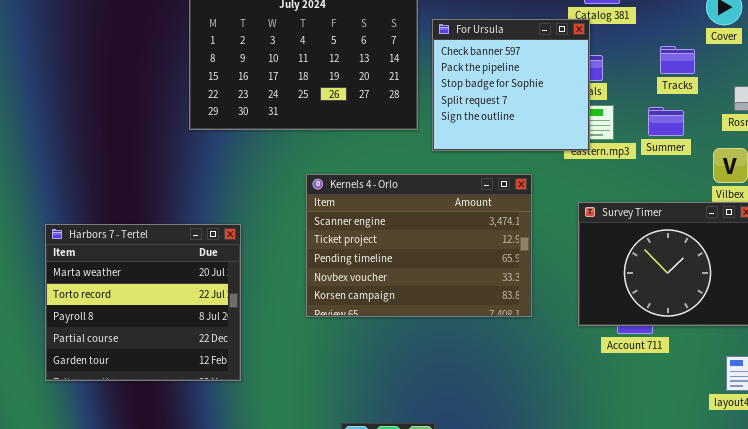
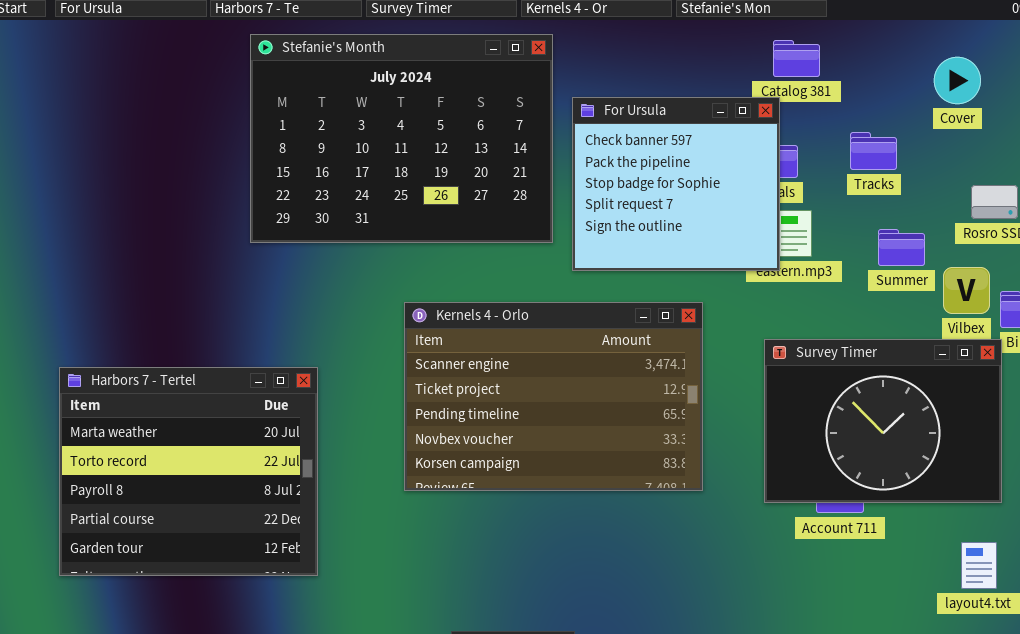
Tracks: [660,46,695,74] -> [850,132,897,170], moved
Summer: [648,107,684,136] -> [878,229,925,266], moved

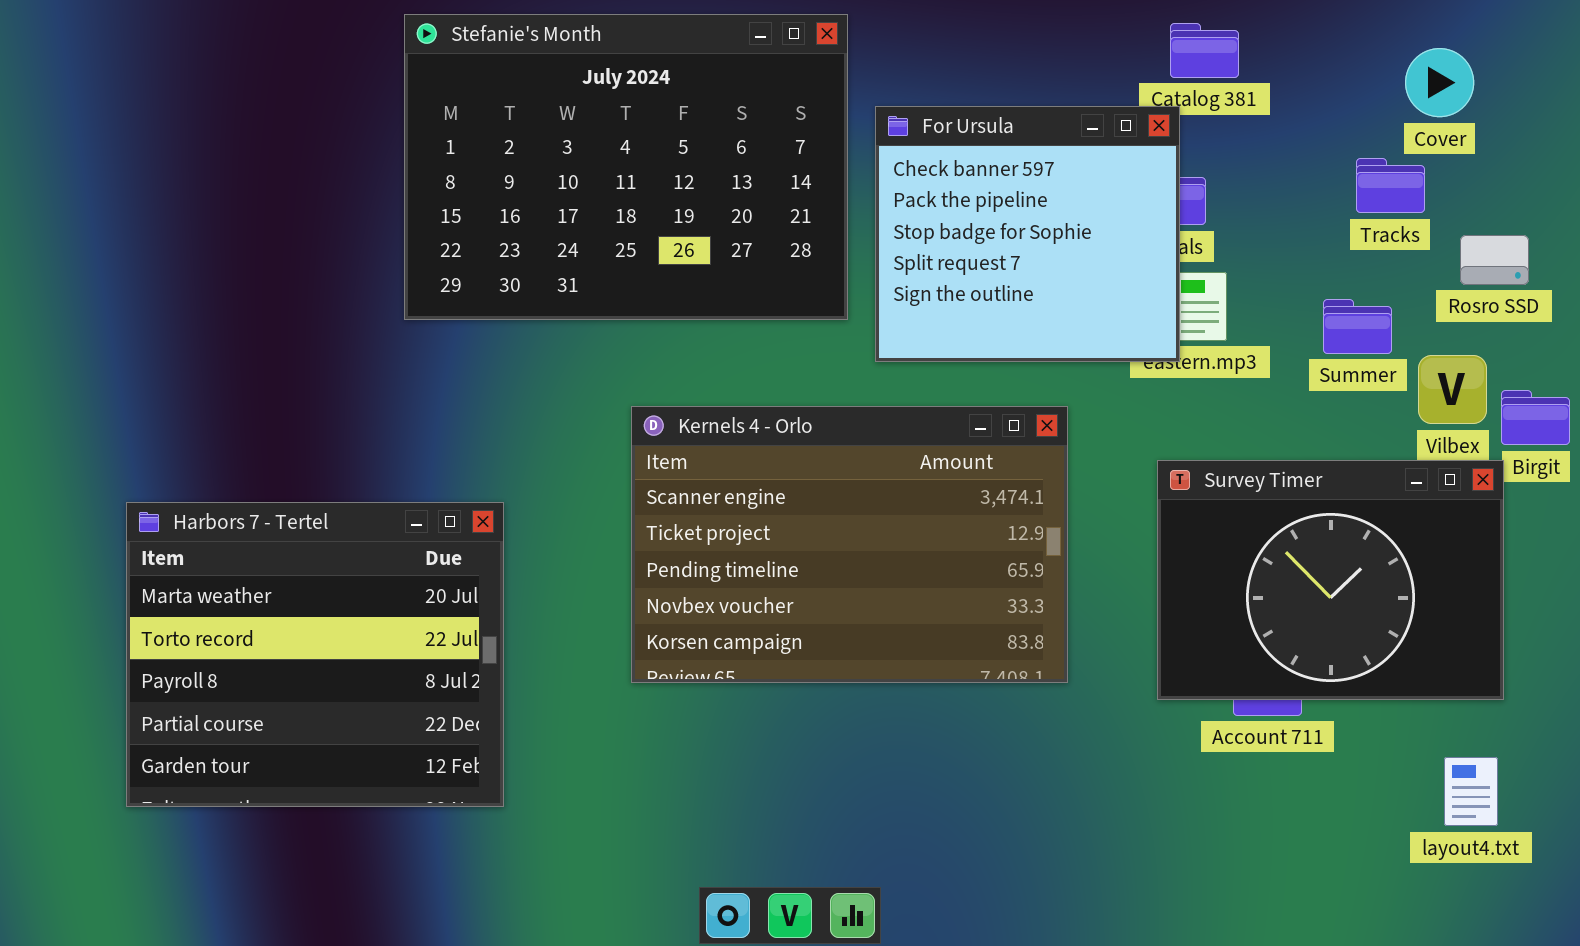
Tracks: [850,132,897,170] -> [1356,158,1425,213], moved

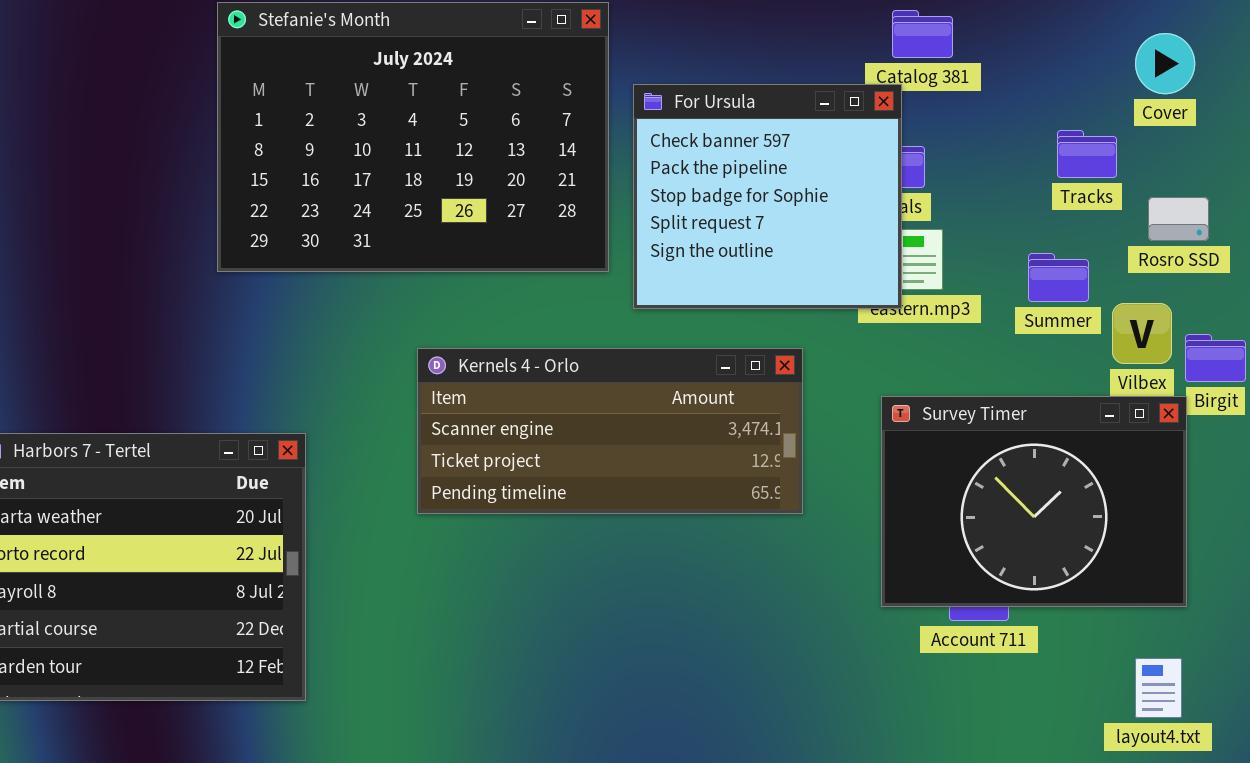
Cover: [1405,48,1474,117] -> [1135,33,1195,94], moved
Kernels 4 - Orlo: [631,406,1068,683] -> [417,348,803,514], resized

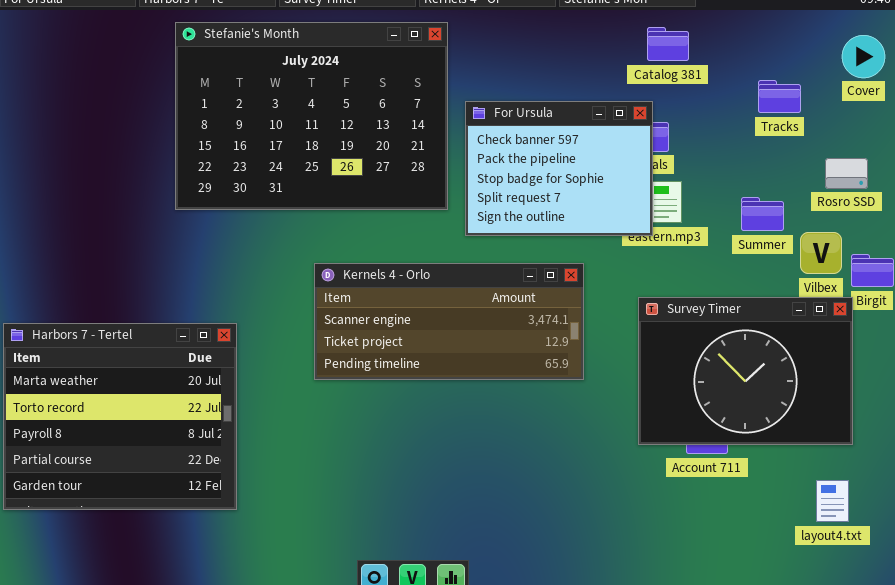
Cover: [1135,33,1195,94] -> [842,35,885,78], moved
For Ursula: [633,84,902,309] -> [465,101,653,236], resized
Tracks: [1057,130,1117,178] -> [758,80,801,113], moved

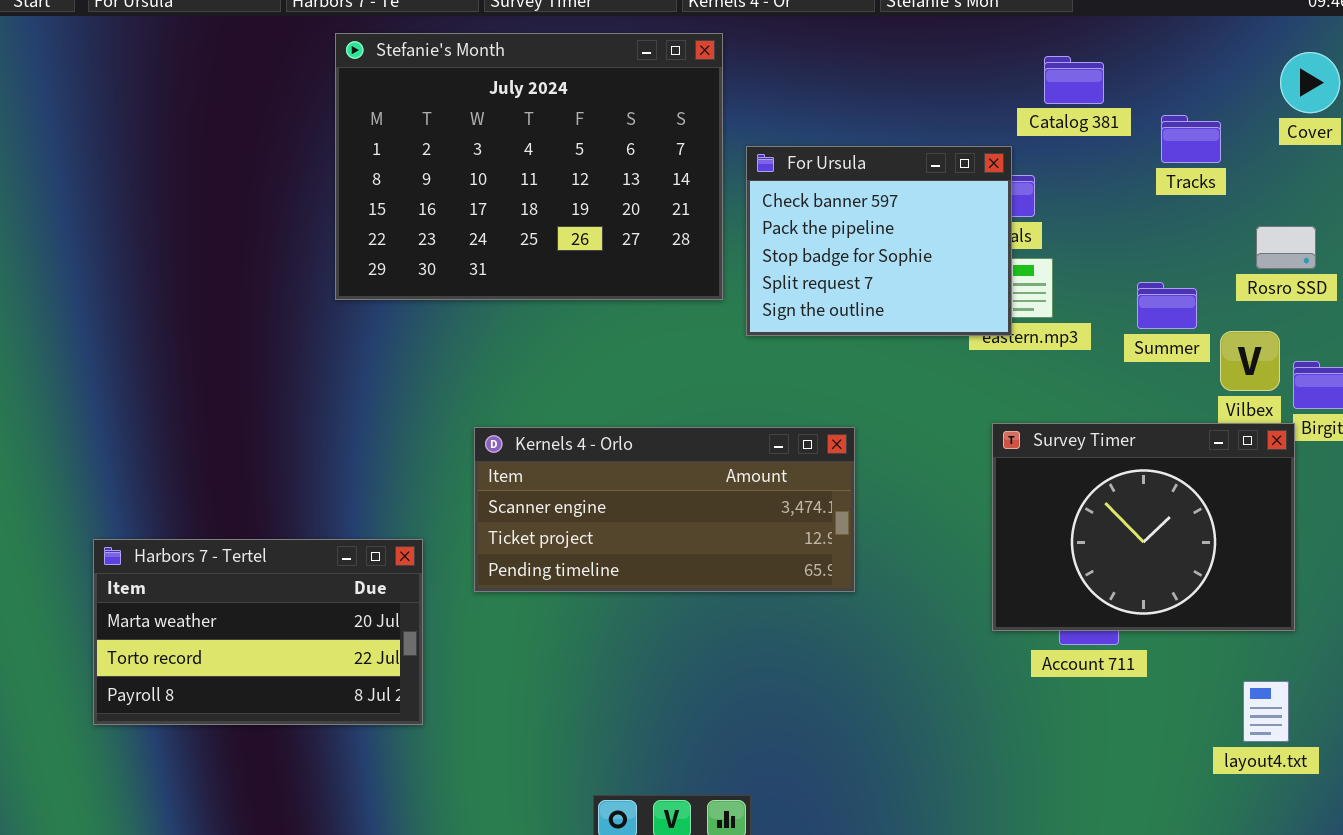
Catalog 381: [647,27,689,61] -> [1044,56,1104,104], moved
Kernels 4 - Orlo: [314,263,584,380] -> [474,427,855,592], moved
Harbors 7 - Tertel: [3,323,237,510] -> [93,539,423,725], resized

